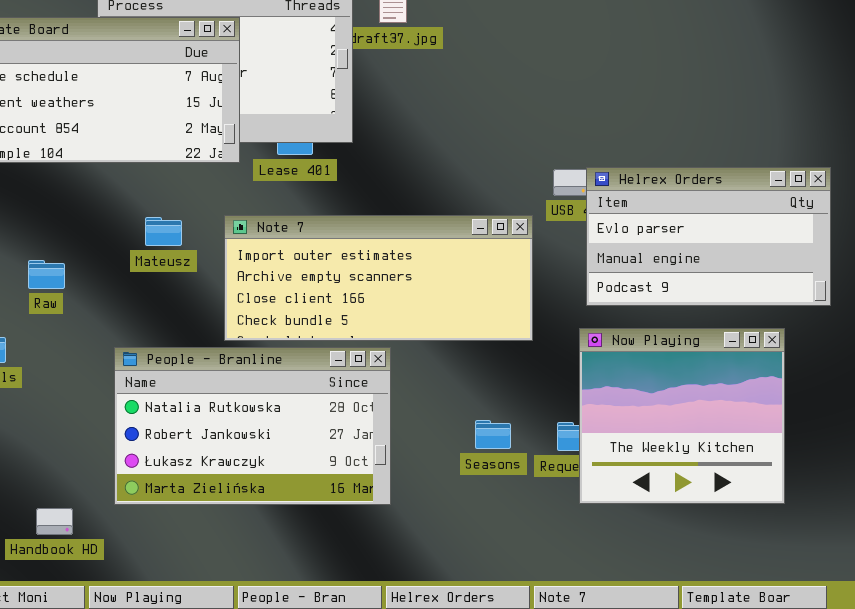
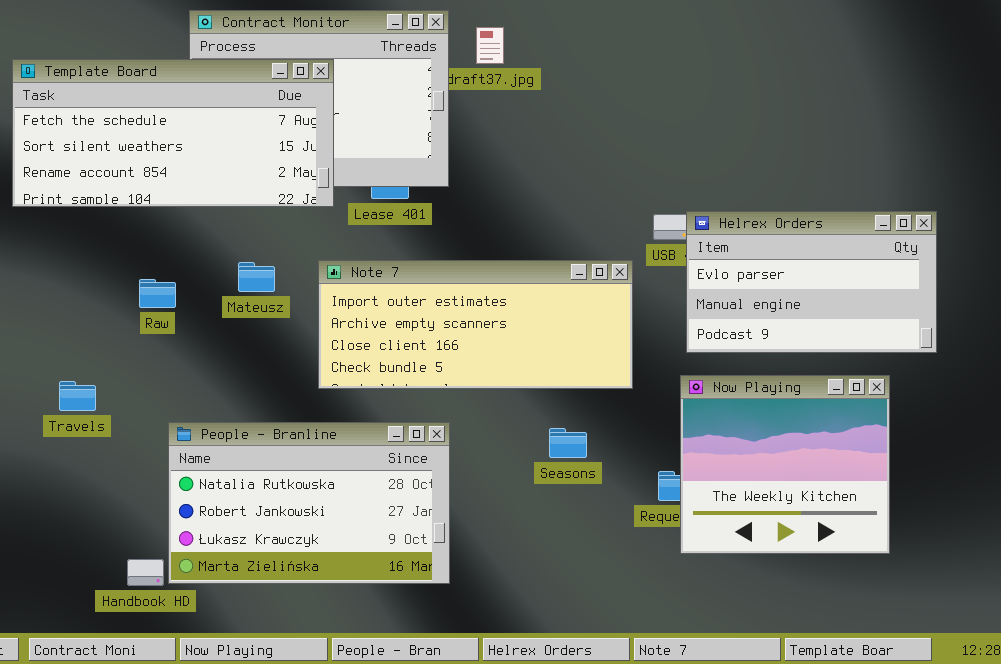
Raw: [28,260,65,289] -> [139,279,176,308], moved
People - Branline: [114,347,391,505] -> [168,422,450,584], moved
Seasons: [475,420,511,449] -> [549,428,587,458], moved

